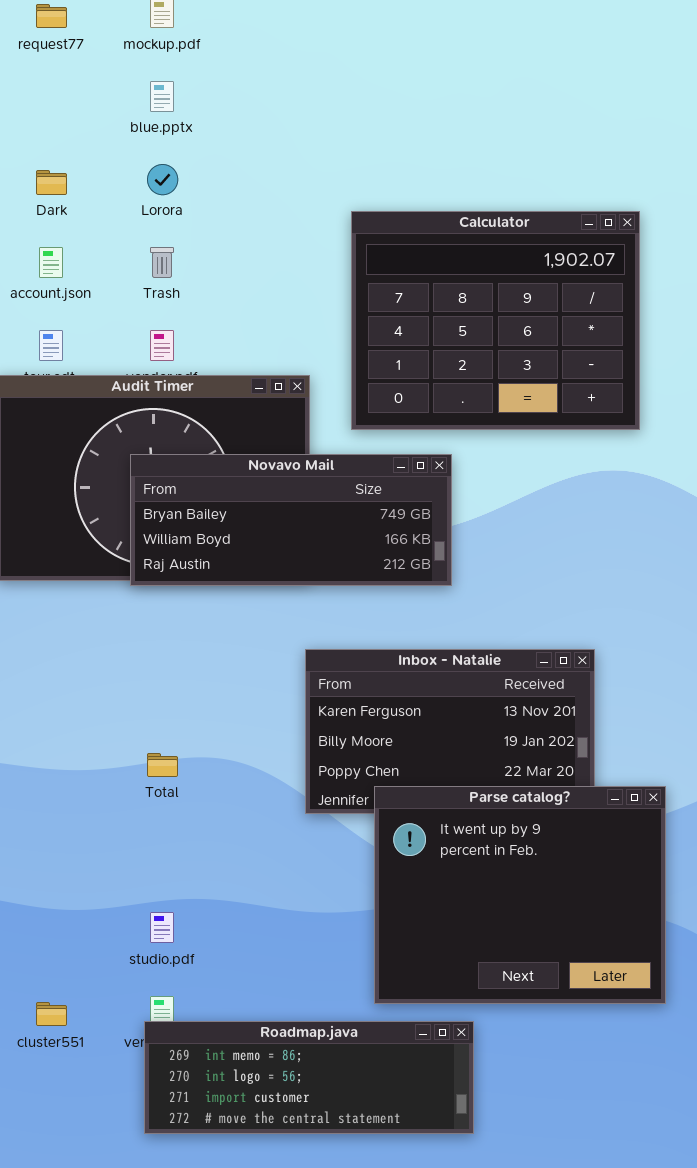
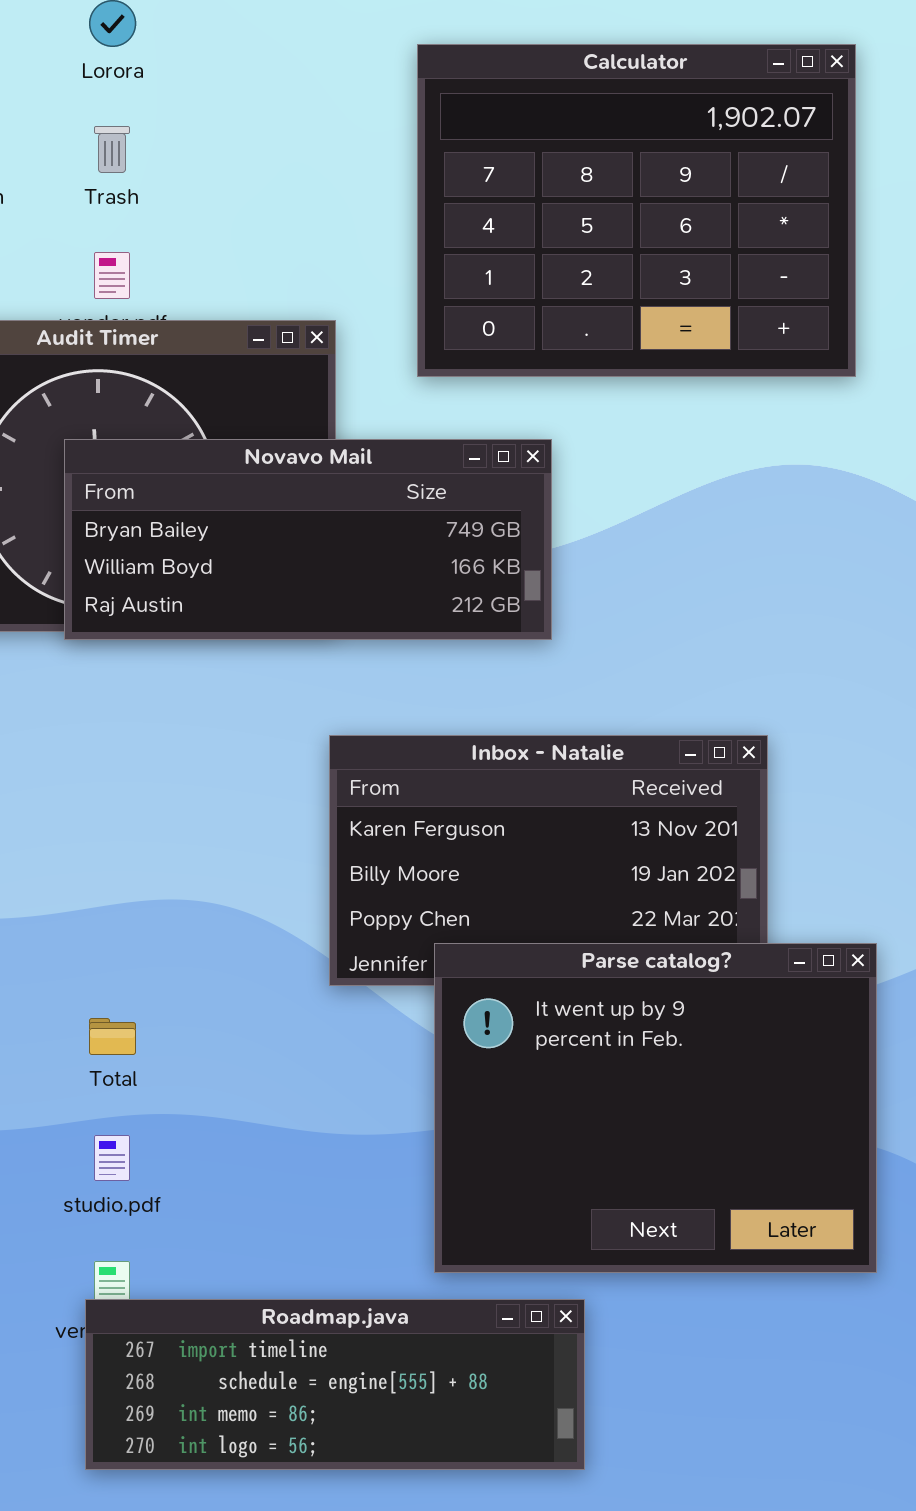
Calculator: [351,211,640,430] -> [417,44,856,377], moved
Total: [147,753,178,777] -> [89,1018,136,1055], moved
Roadmap.java: [144,1021,474,1134] -> [85,1299,585,1470], scrolled up 2 rows

